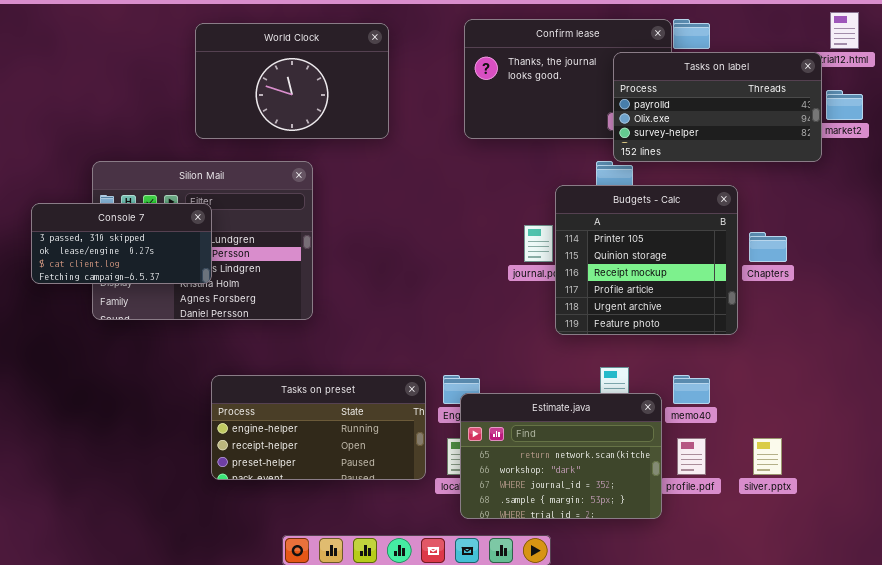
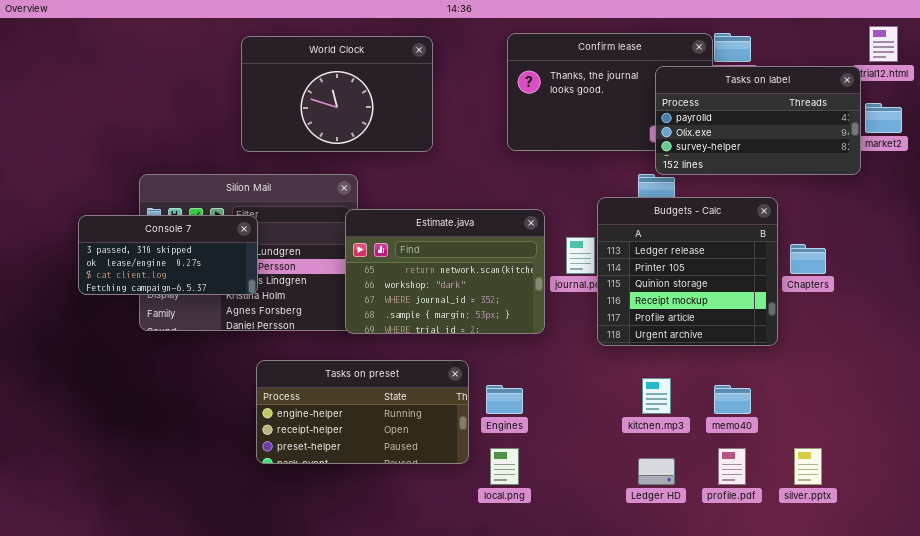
Budgets - Calc: [555,185,738,335] -> [597,197,778,346], scrolled up 1 row
Tasks on preset: [211,375,426,480] -> [256,360,469,464], moved
Estimate.java: [460,393,662,519] -> [345,209,545,334], moved

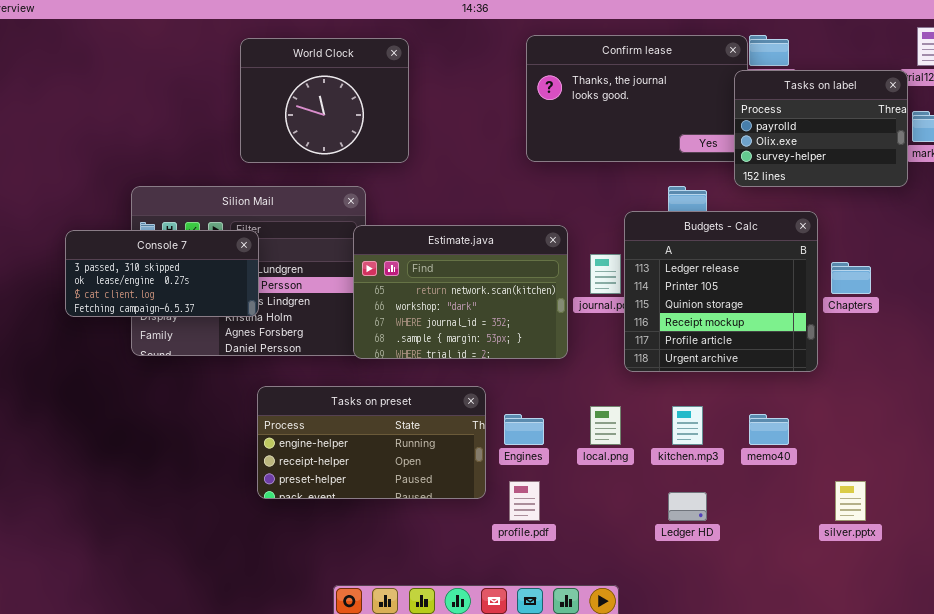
World Clock: [241,36,433,152] -> [240,38,409,163], resized
Tasks on label: [655,66,861,175] -> [734,70,908,187], resized
local.png: [490,448,519,485] -> [590,406,621,445], moved
profile.pdf: [718,448,746,485] -> [509,481,540,521], moved

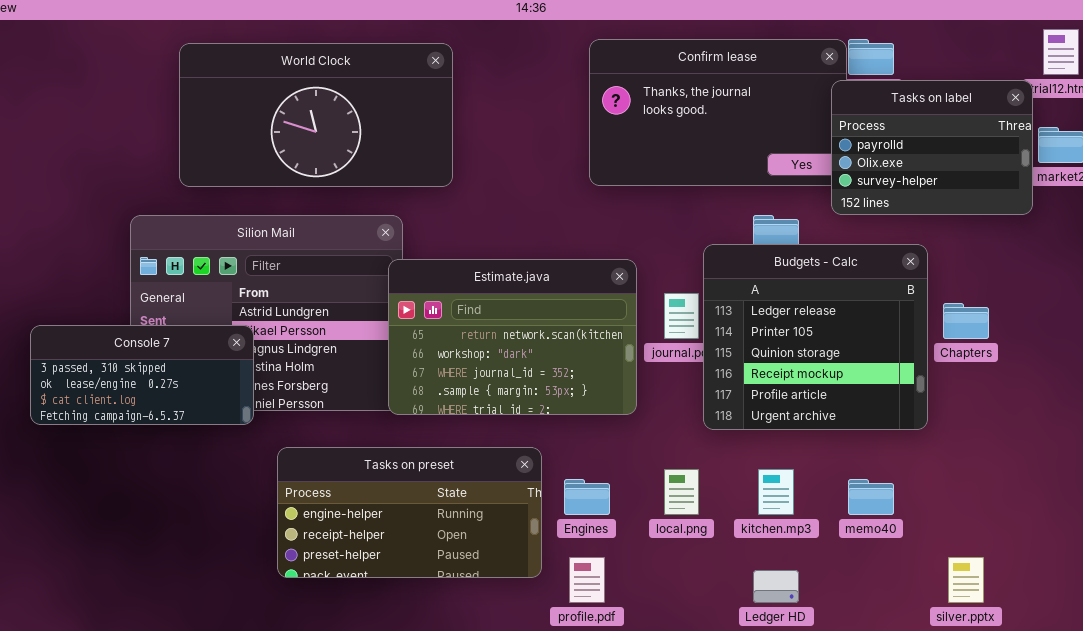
World Clock: [240,38,409,163] -> [179,43,453,187], resized
Console 7: [65,230,259,317] -> [30,325,254,425], moved

